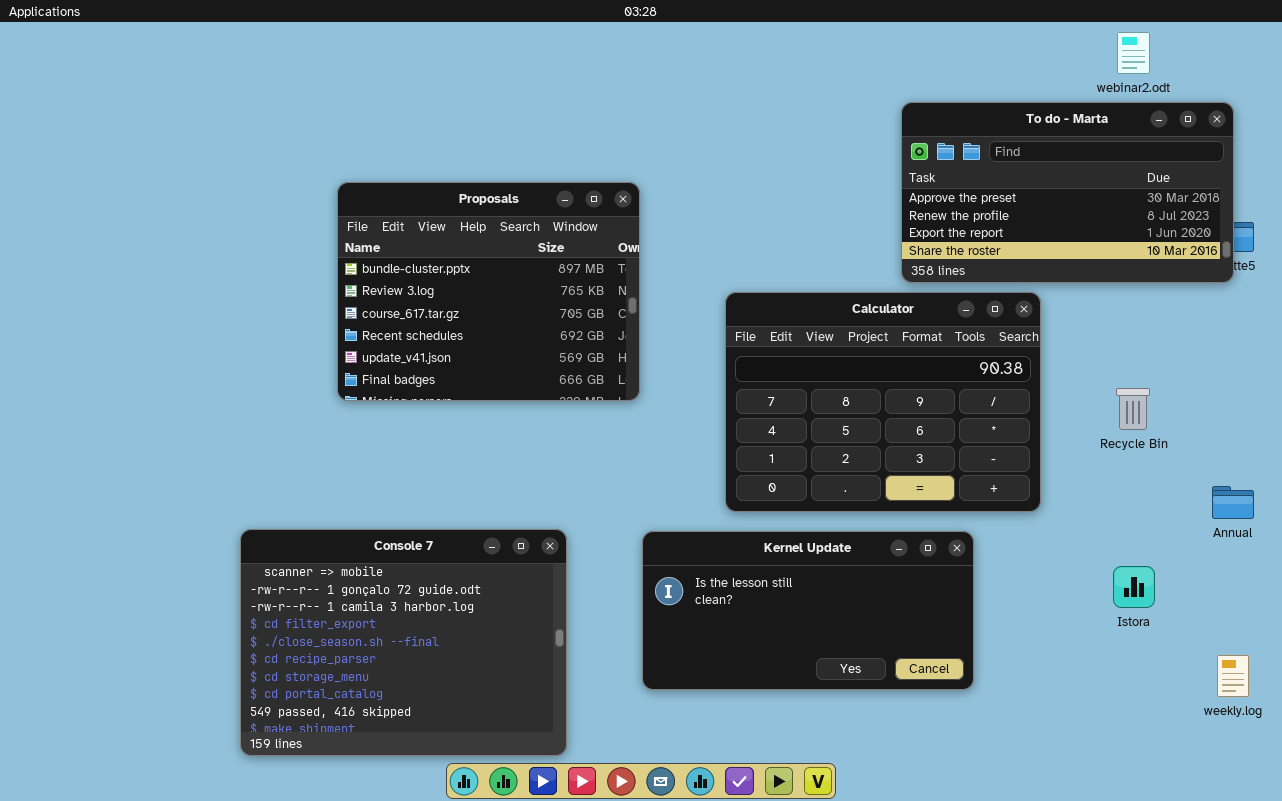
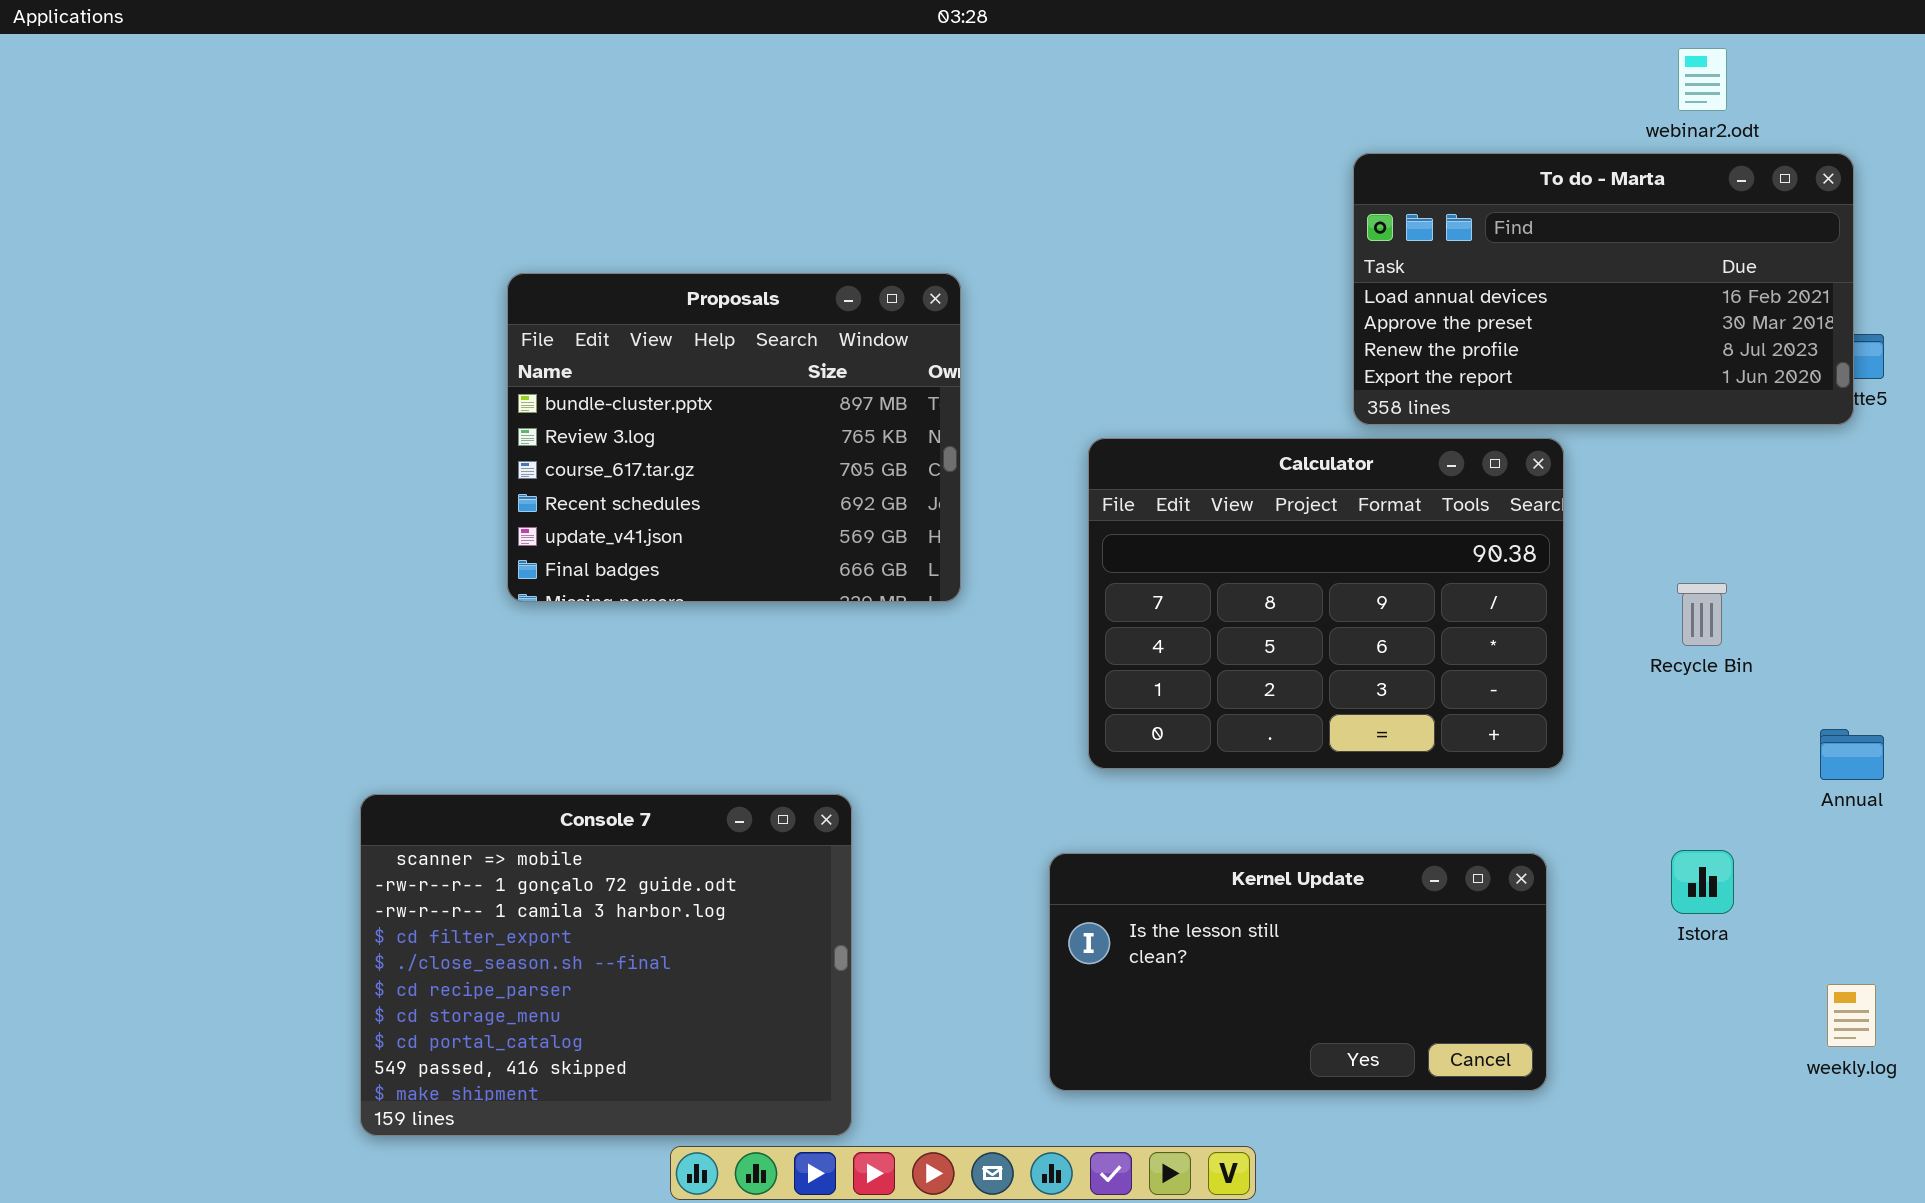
To do - Marta: [901,102,1234,283] -> [1353,153,1854,425], scrolled up 1 row
Kernel Update: [642,531,974,690] -> [1049,853,1547,1091], moved

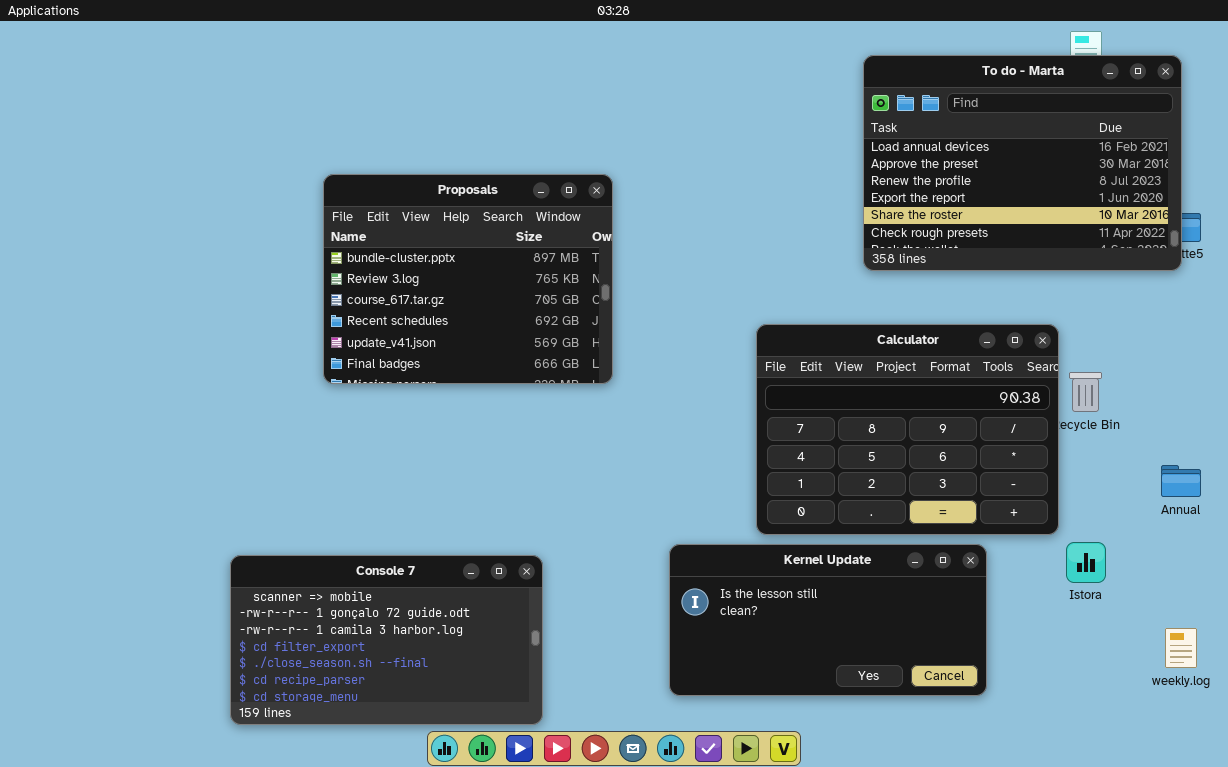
To do - Marta: [1353,153,1854,425] -> [863,55,1182,271], resized
Calculator: [1088,438,1564,769] -> [756,324,1059,535], moved
Console 7: [360,794,852,1136] -> [230,555,543,725], resized

